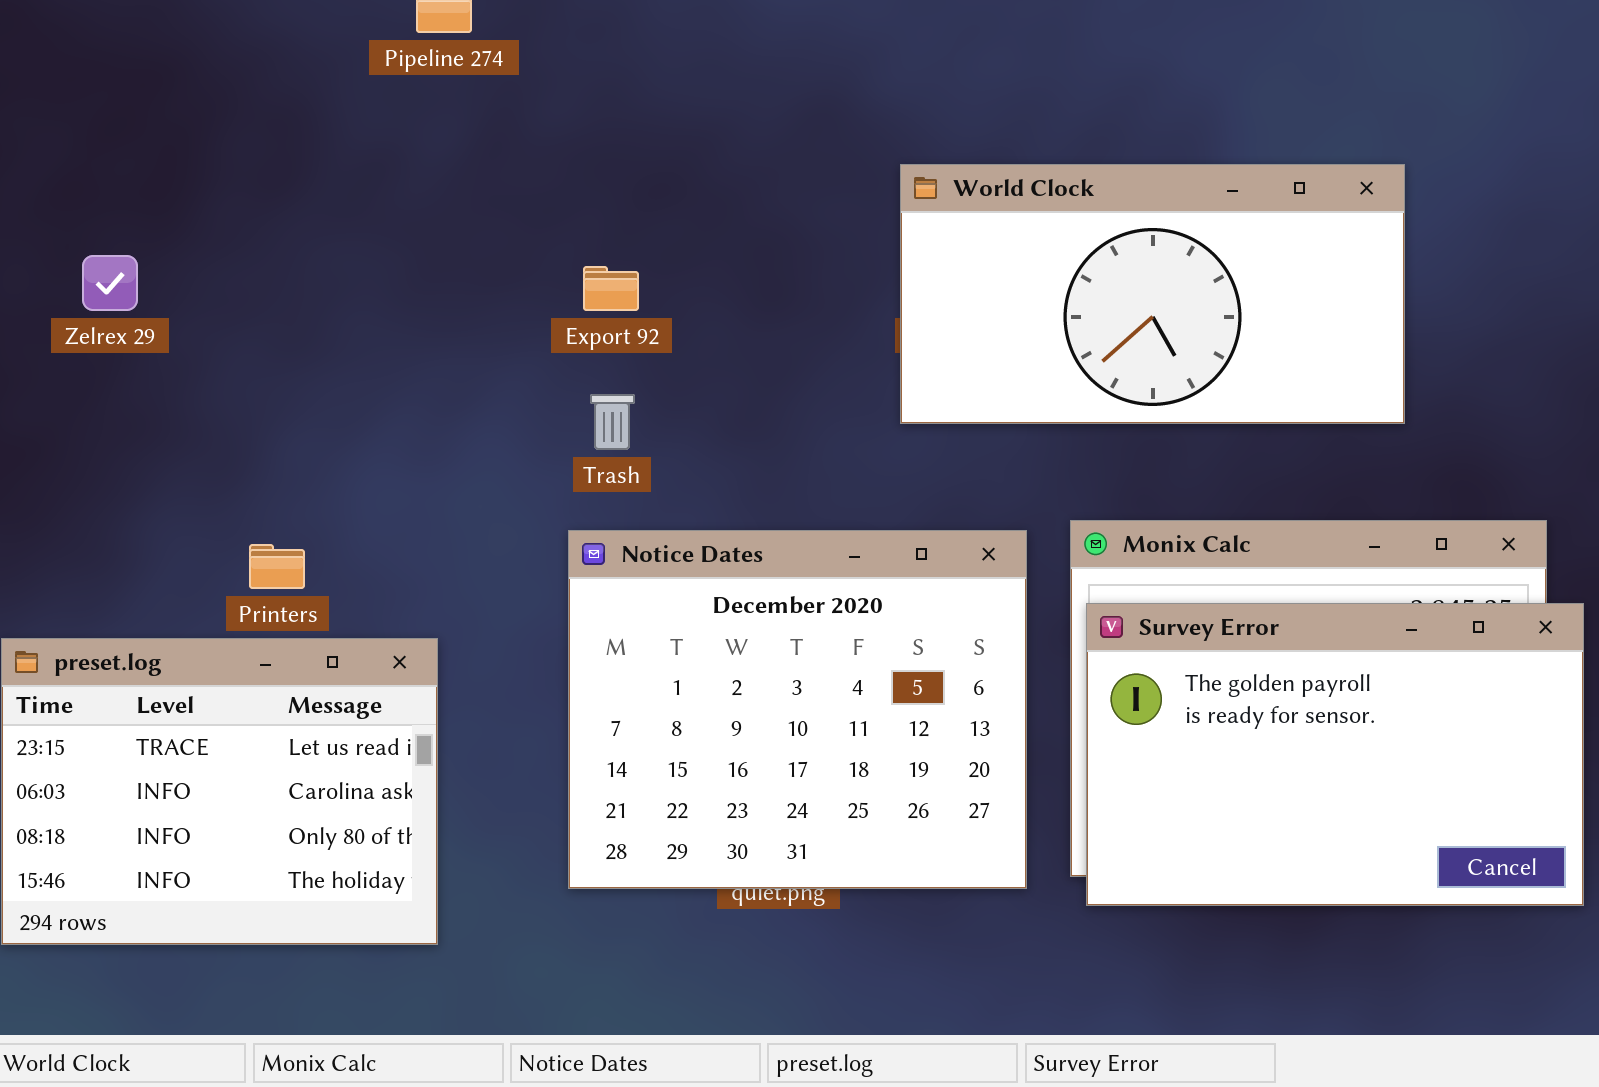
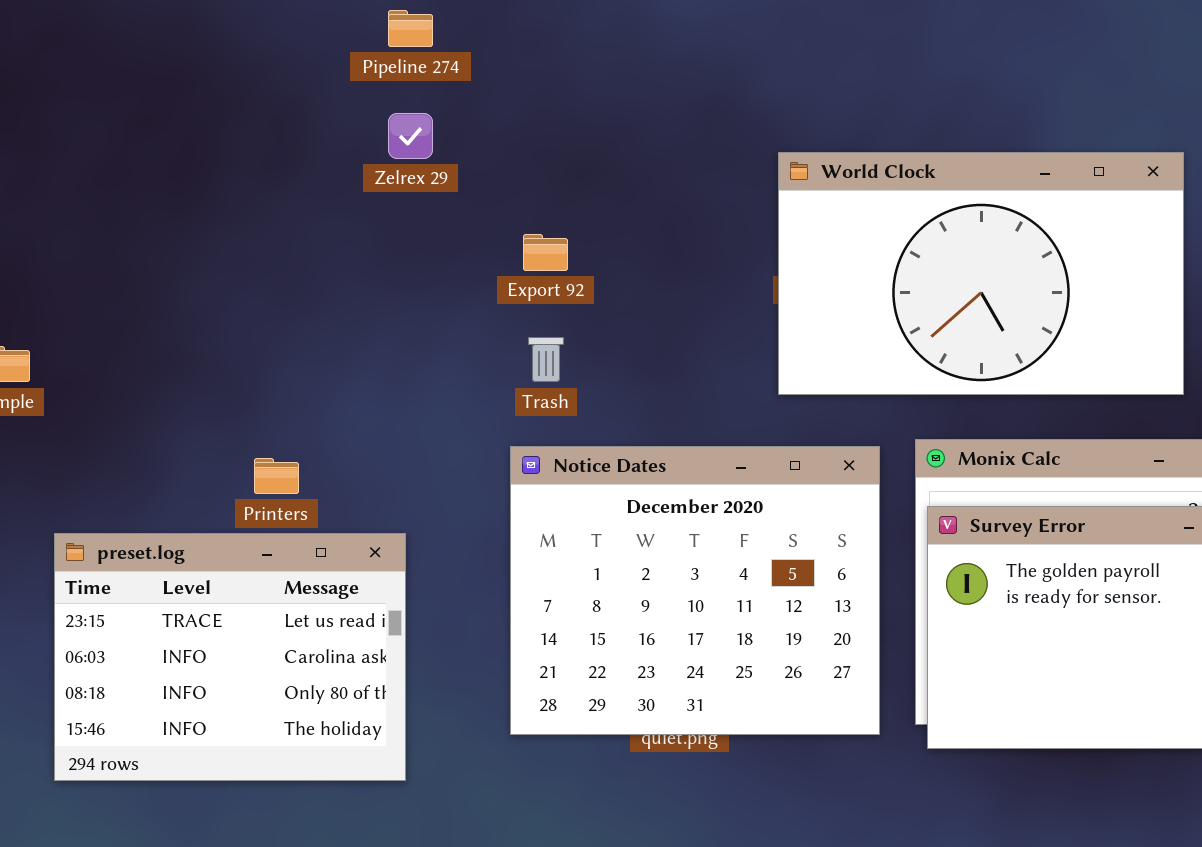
World Clock: [900,164,1405,424] -> [778,152,1184,395], resized
Zelrex 29: [82,255,138,311] -> [388,113,433,159], moved

